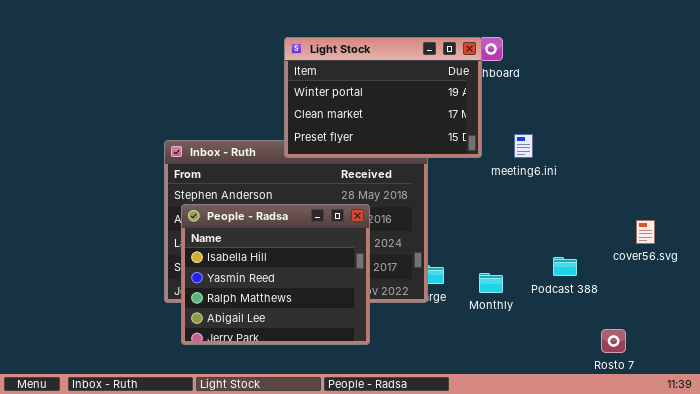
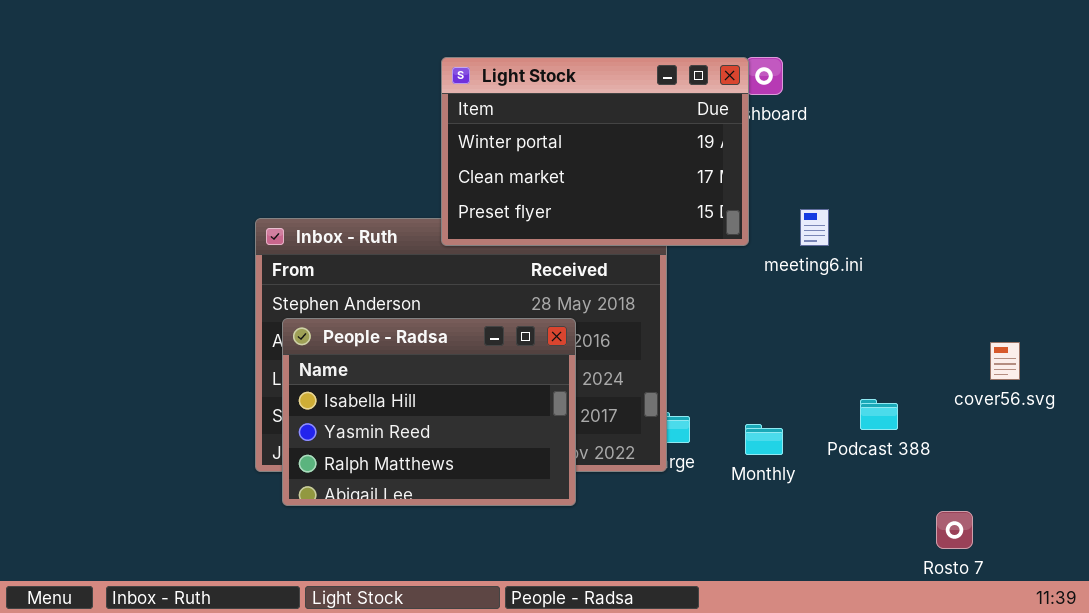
People - Radsa: [181,204,370,345] -> [282,318,576,506], resized

